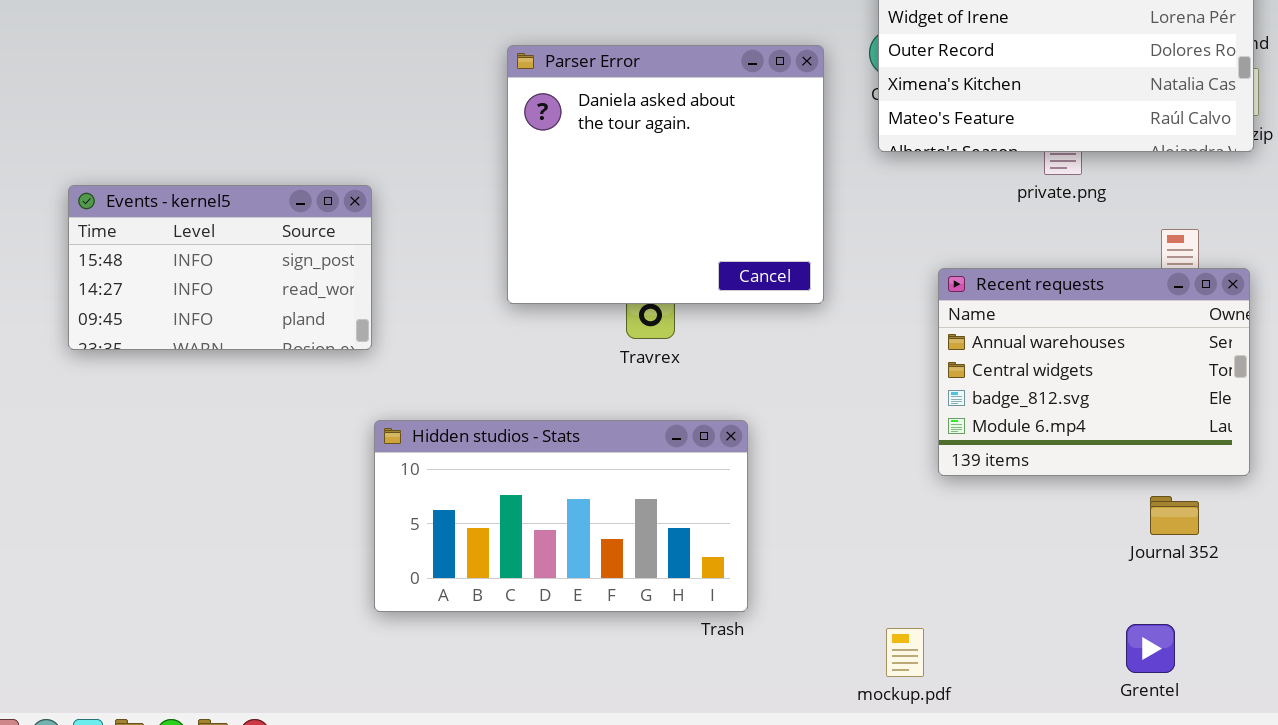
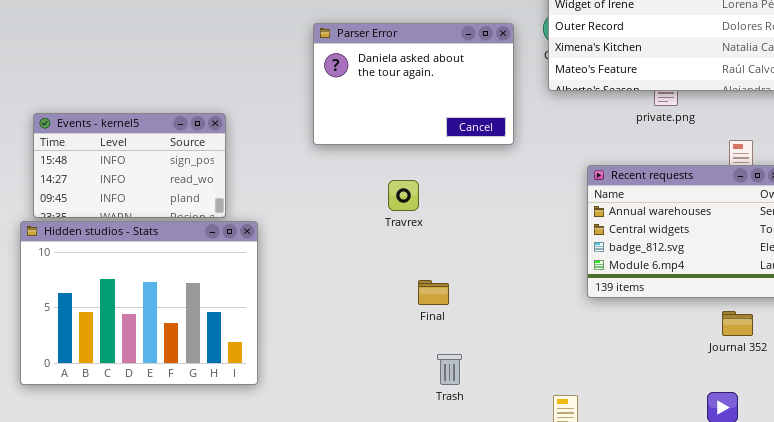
Parser Error: [507,45,824,304] -> [313,23,514,145], resized
Hidden studios - Stats: [374,420,748,612] -> [20,221,258,385], moved, resized

